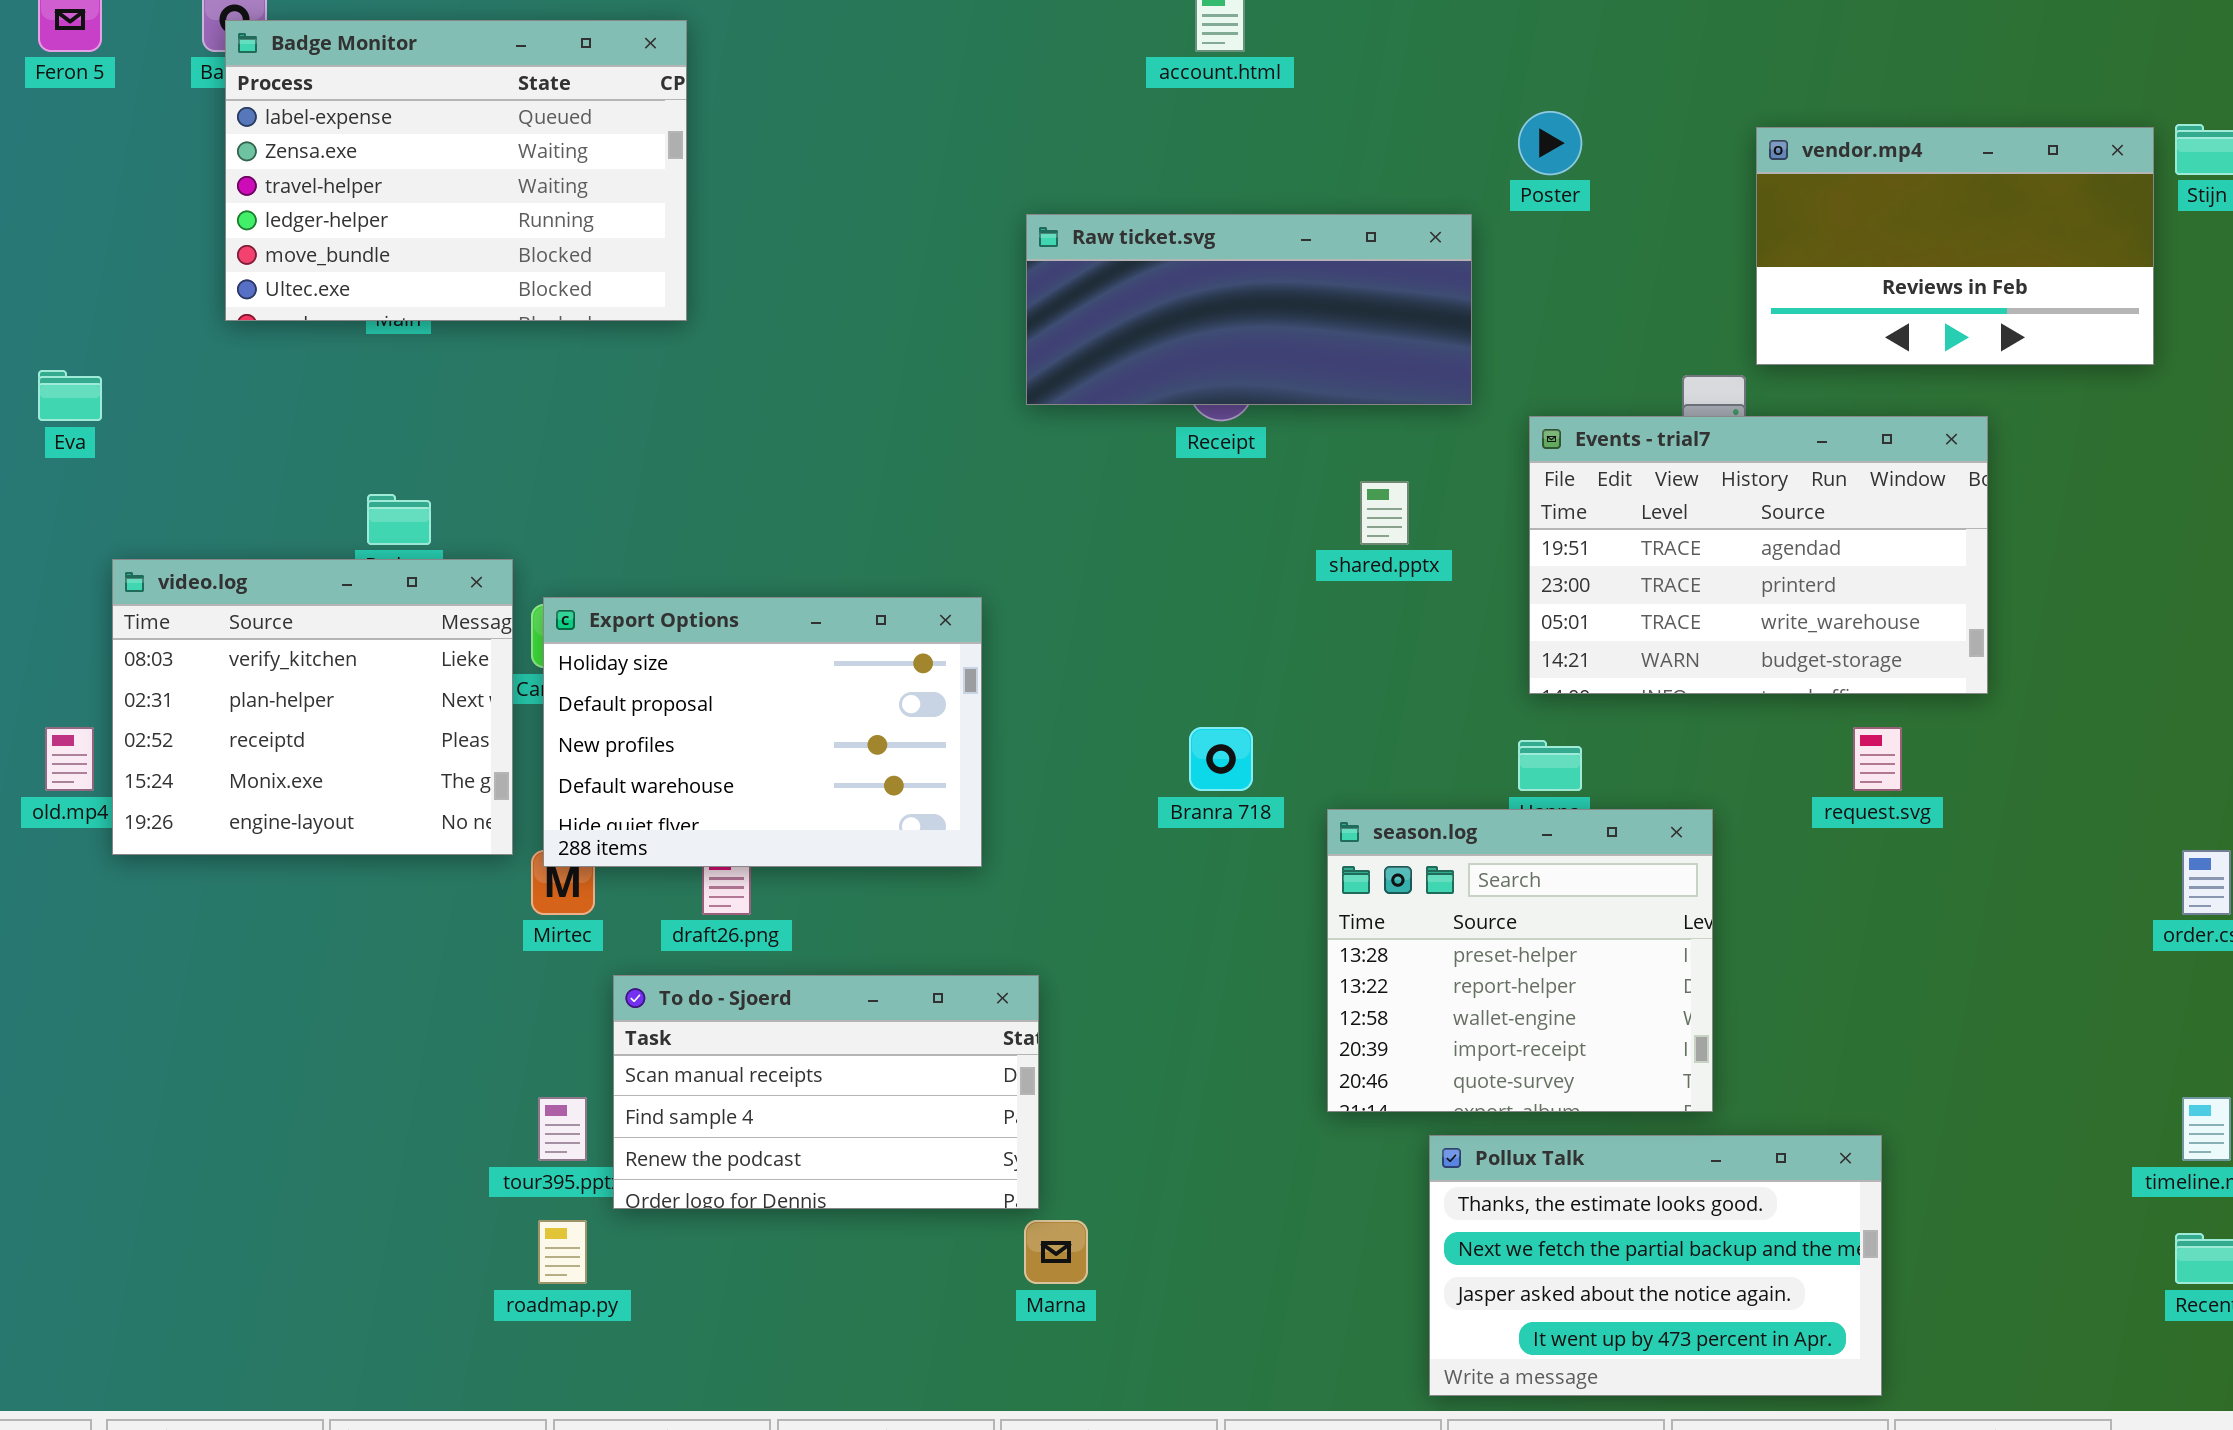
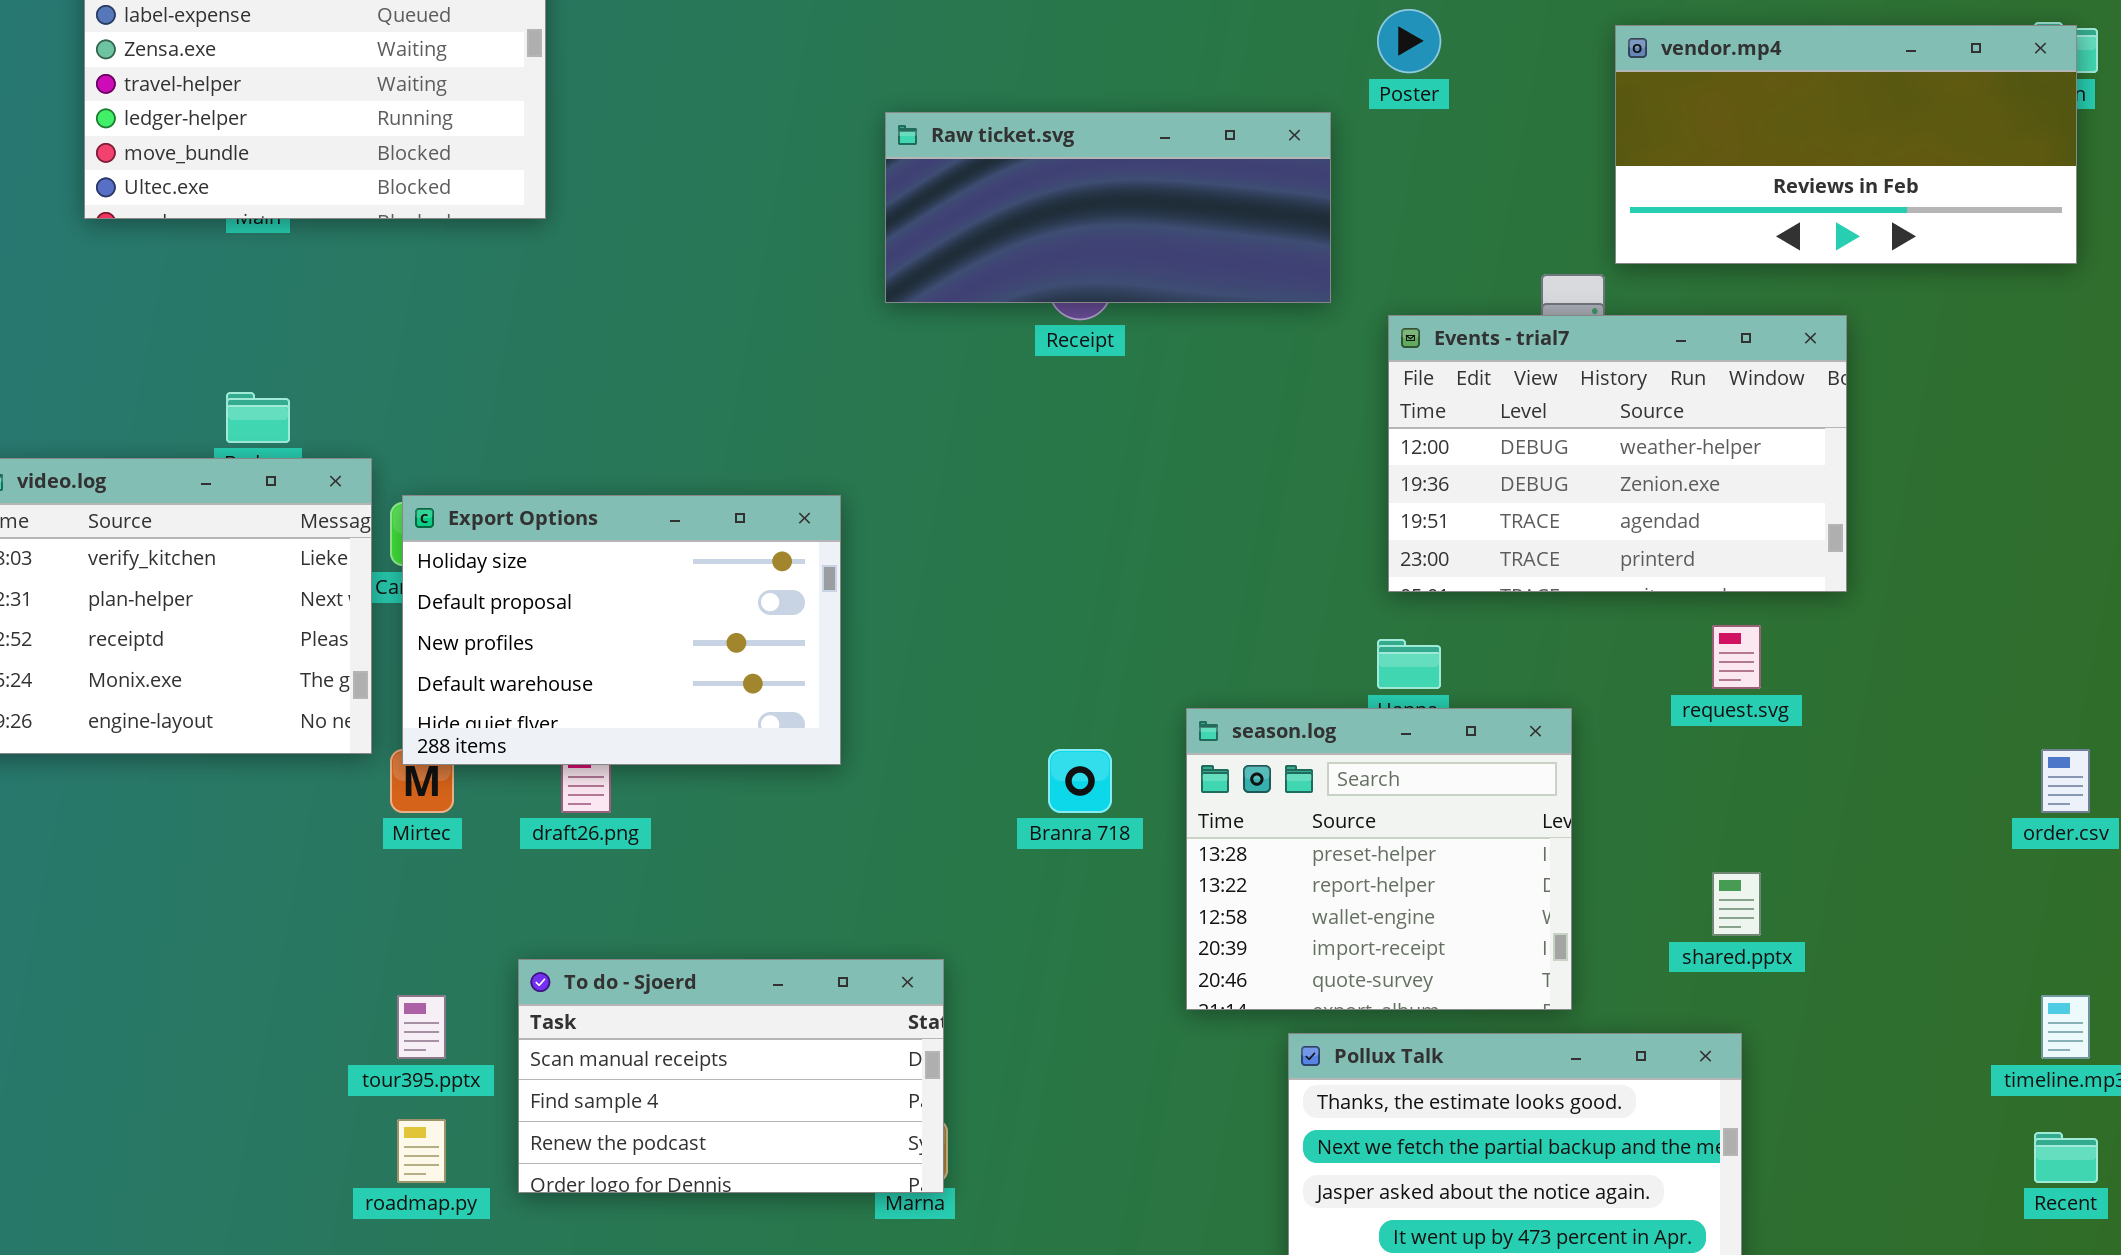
vendor.mp4: [1756,127,2154,365] -> [1615,25,2077,264], resized
Events - trial7: [1529,416,1988,694] -> [1388,315,1847,592], scrolled up 2 rows
shared.pptx: [1360,481,1409,545] -> [1712,872,1761,936], moved
Branra 718: [1189,727,1253,791] -> [1048,749,1112,813], moved
To do - Sjoerd: [613,975,1039,1209] -> [518,959,944,1193], moved

